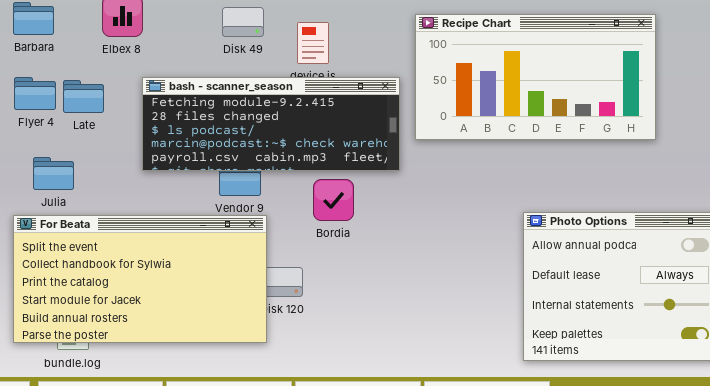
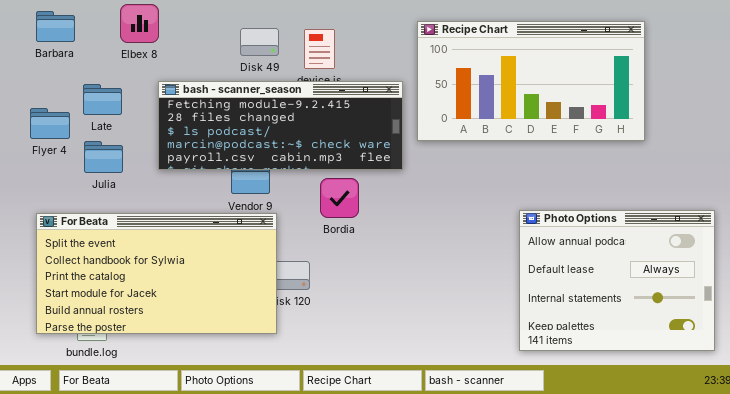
Disk 49: [222,7,264,37] -> [240,28,279,56], moved
Flyer 4: [14,77,56,110] -> [30,108,70,139], moved
Julia: [33,157,74,190] -> [84,141,123,173], moved

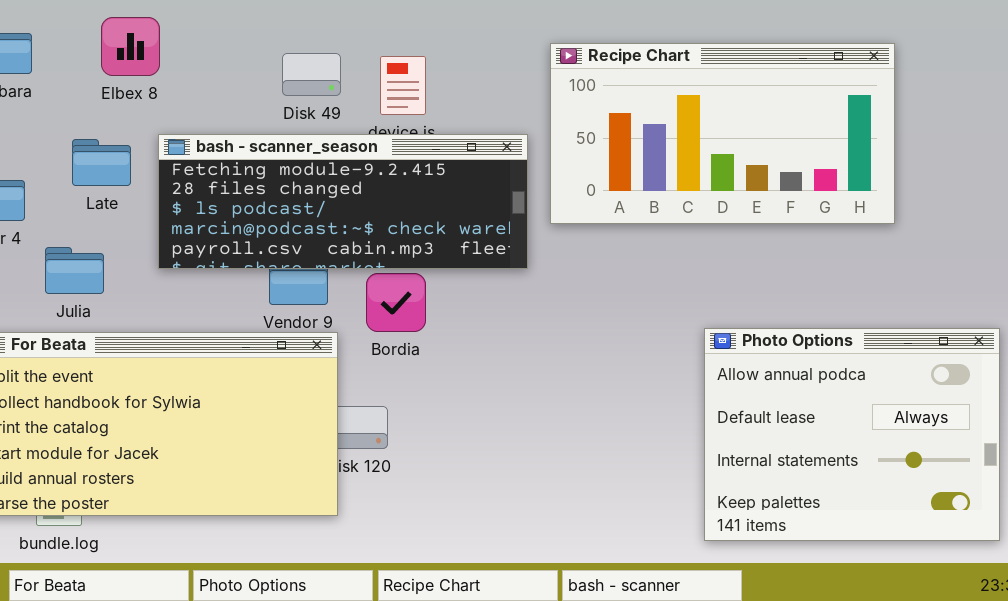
Late: [83,84,122,115] -> [72,139,131,186], moved
Julia: [84,141,123,173] -> [45,247,104,294], moved
Bordia: [320,178,359,218] -> [366,273,426,332], moved

